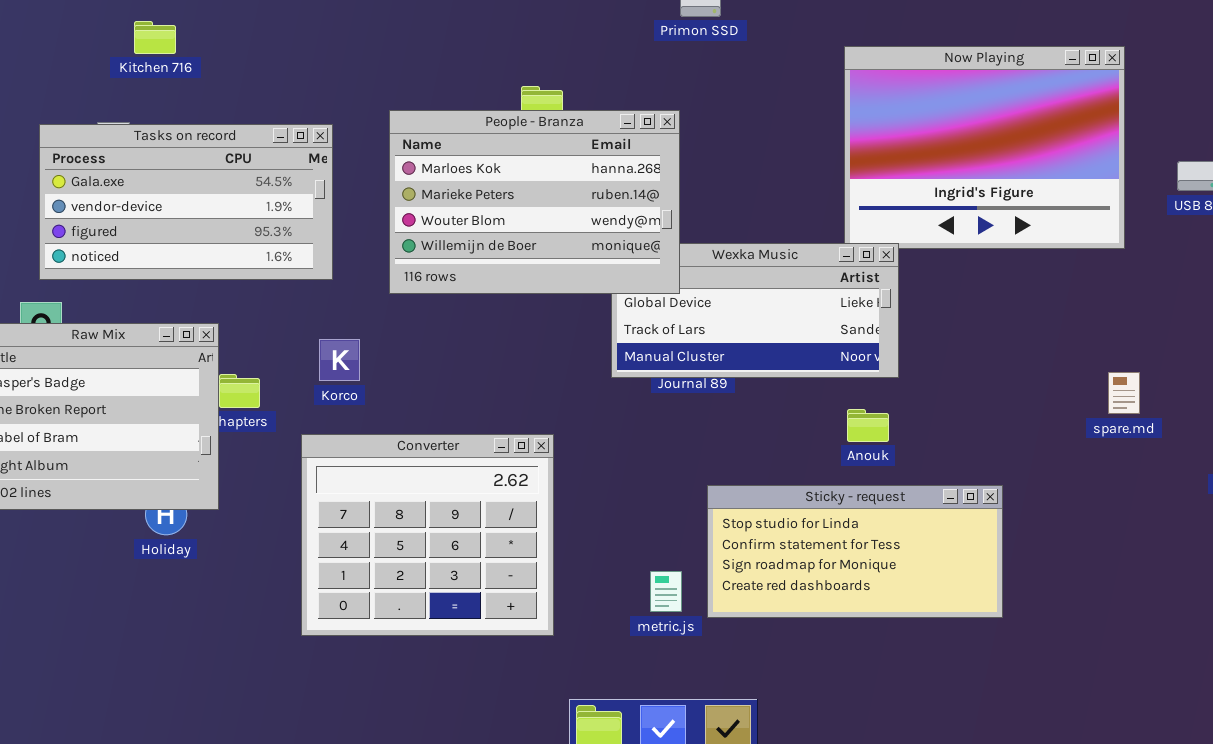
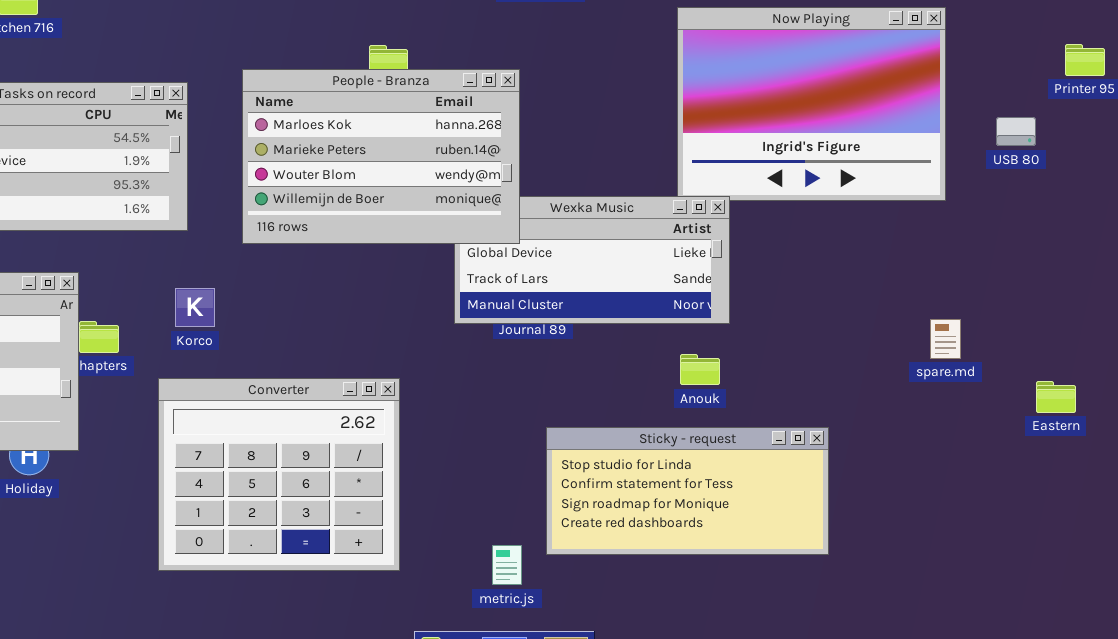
metric.js: [650,571,682,612] -> [492,545,522,585], moved

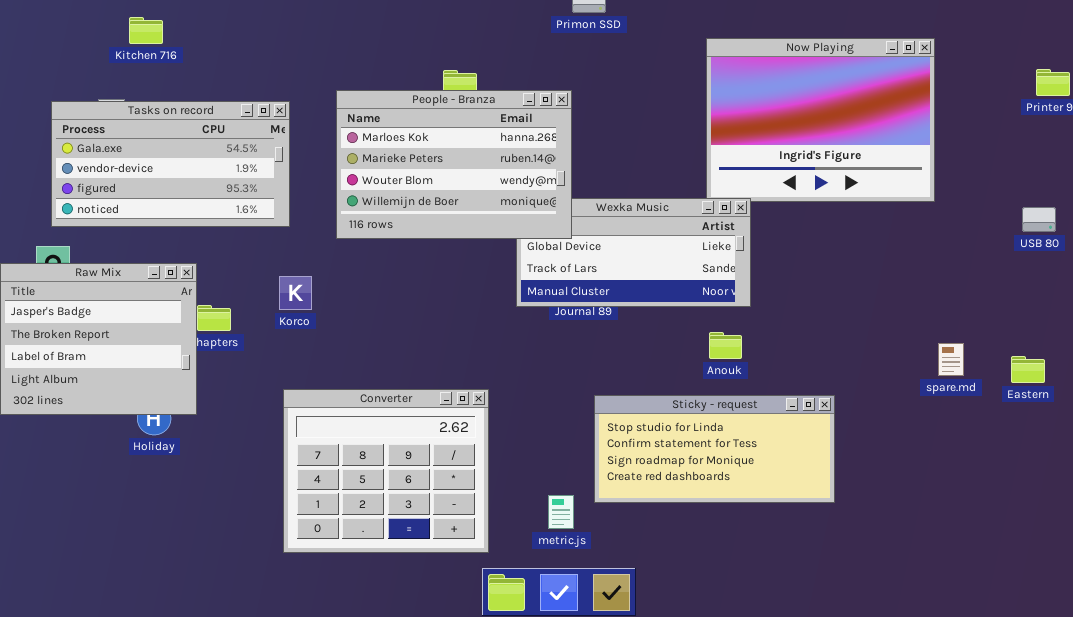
USB 80: [996,117,1036,146] -> [1022,207,1056,232], moved
spare.md: [930,319,961,359] -> [938,343,964,376], moved
Converter: [158,378,400,571] -> [283,389,489,553], moved

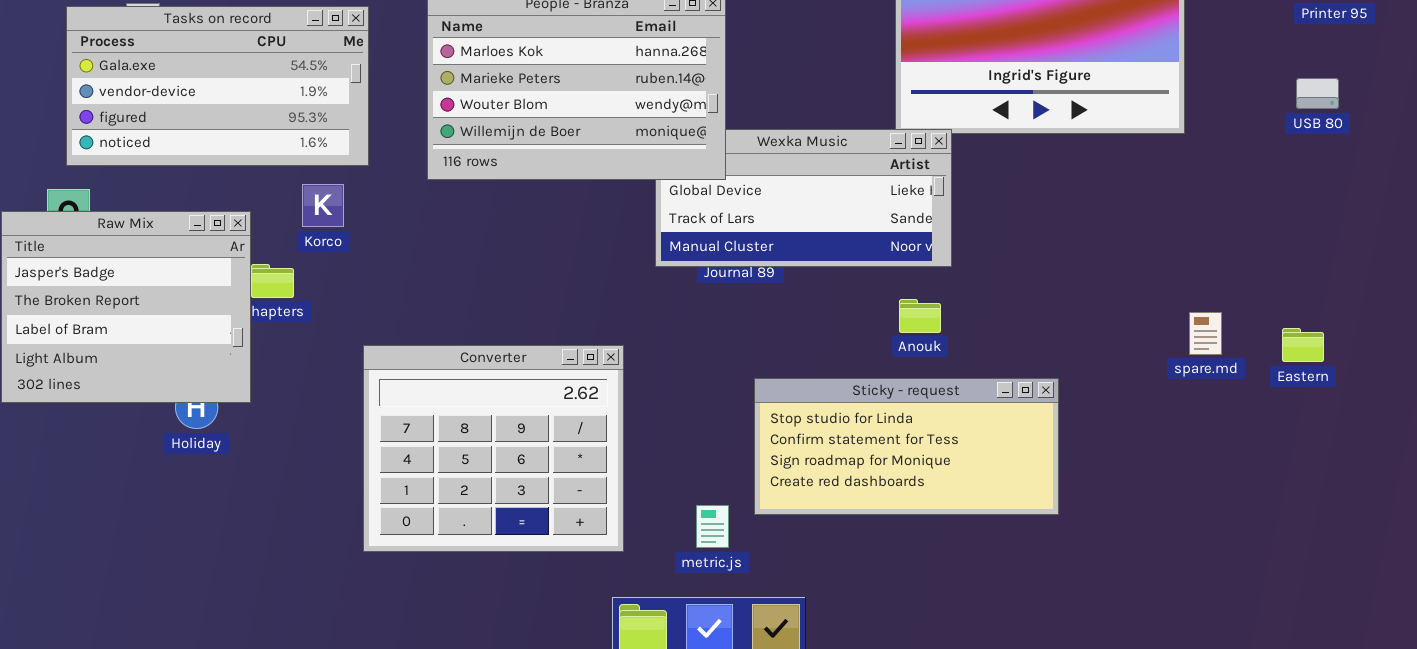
USB 80: [1022,207,1056,232] -> [1296,78,1339,109], moved
Korco: [279,276,312,310] -> [302,184,344,227], moved
Converter: [283,389,489,553] -> [363,345,624,552], moved

